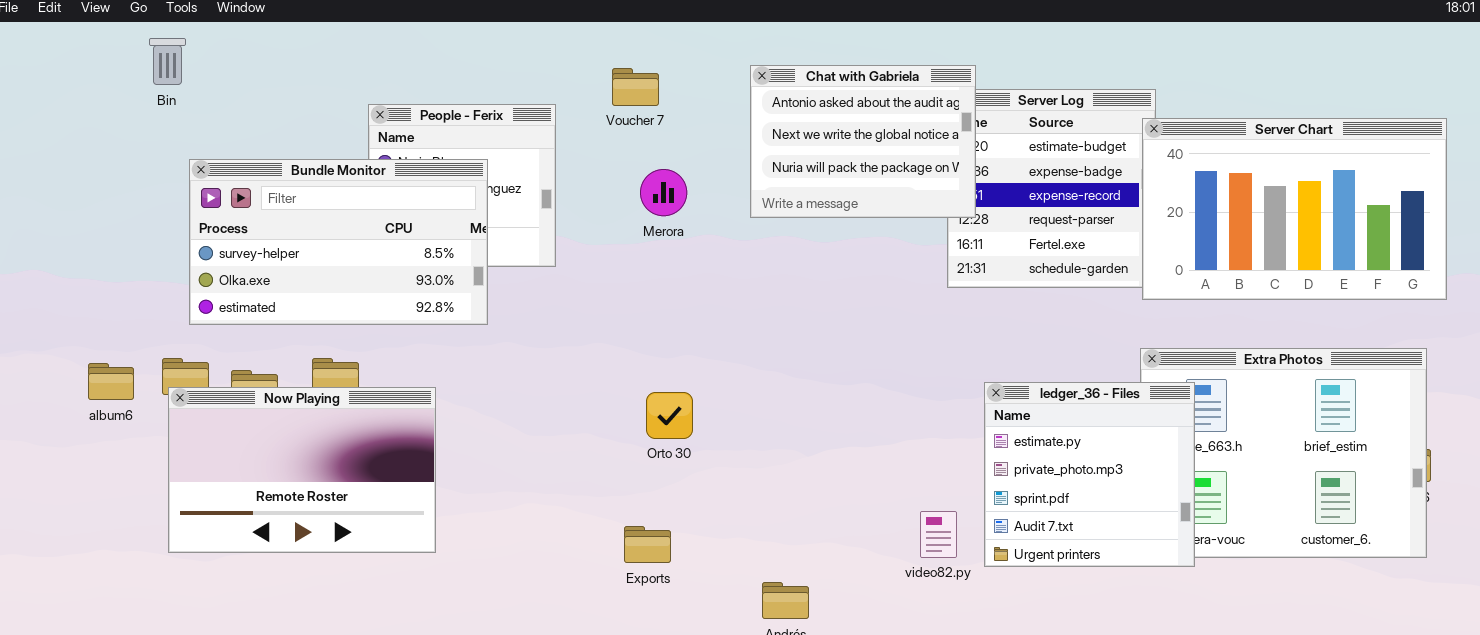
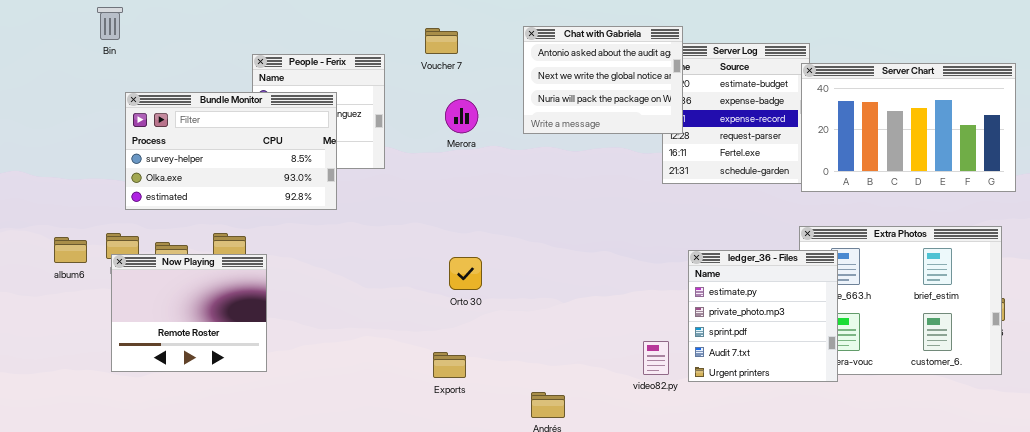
Now Playing: [168,387,436,553] -> [111,254,267,372], resized

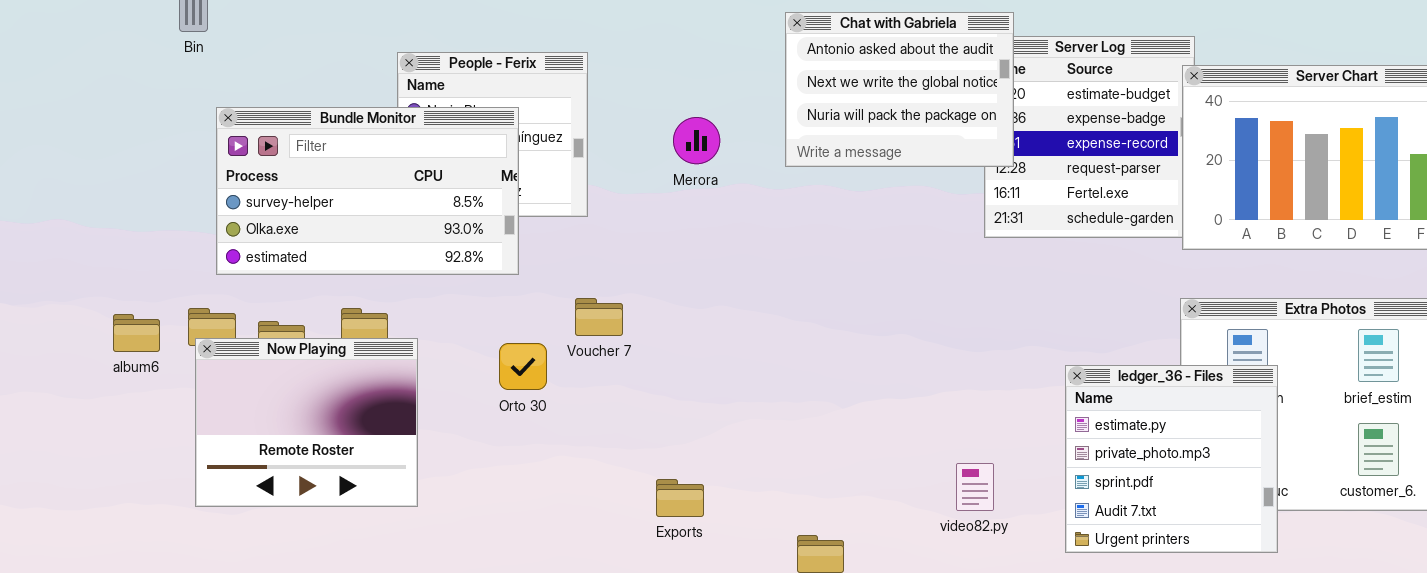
Voucher 7: [425,28,458,54] -> [575,298,623,336], moved
ledger_36 - Files: [688,250,838,382] -> [1065,365,1278,553], moved
Orto 30: [449,257,482,290] -> [499,343,547,390], moved

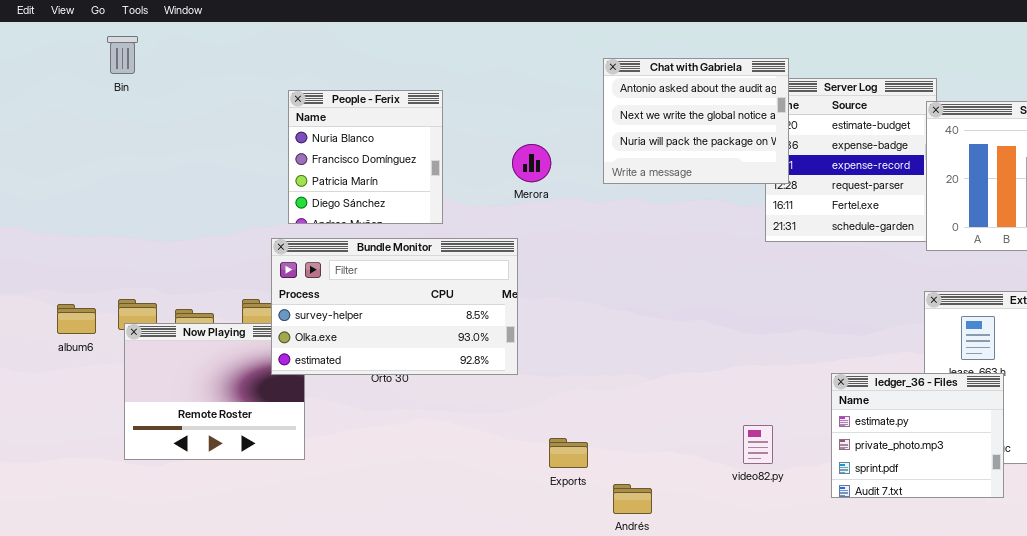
Bundle Monitor: [216,107,519,275] -> [271,238,518,375], moved
ledger_36 - Files: [1065,365,1278,553] -> [831,373,1004,498], resized
Exports: [656,479,704,517] -> [549,438,588,468], moved

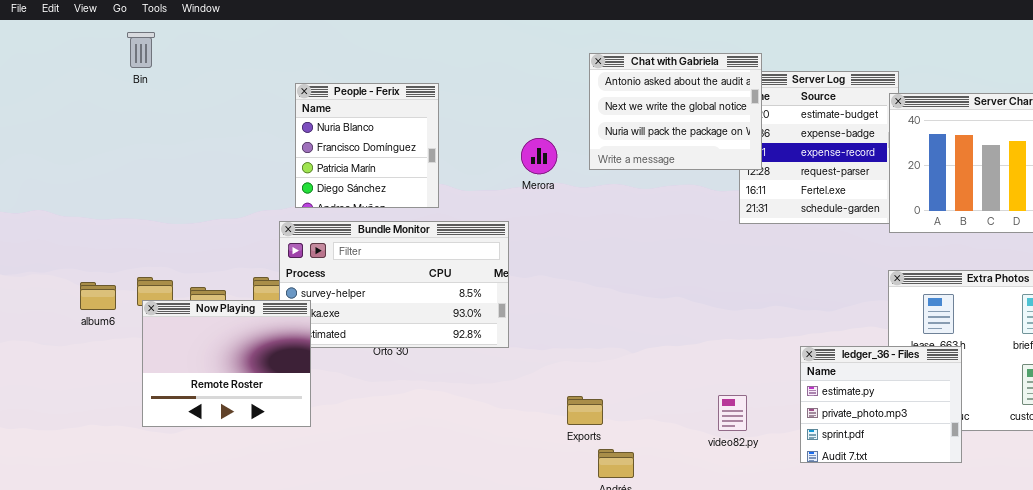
Merora: [512,144,551,182] -> [521,138,557,174], moved
Now Playing: [124,323,305,460] -> [142,300,311,427], raised
Exports: [549,438,588,468] -> [567,396,603,425], moved

